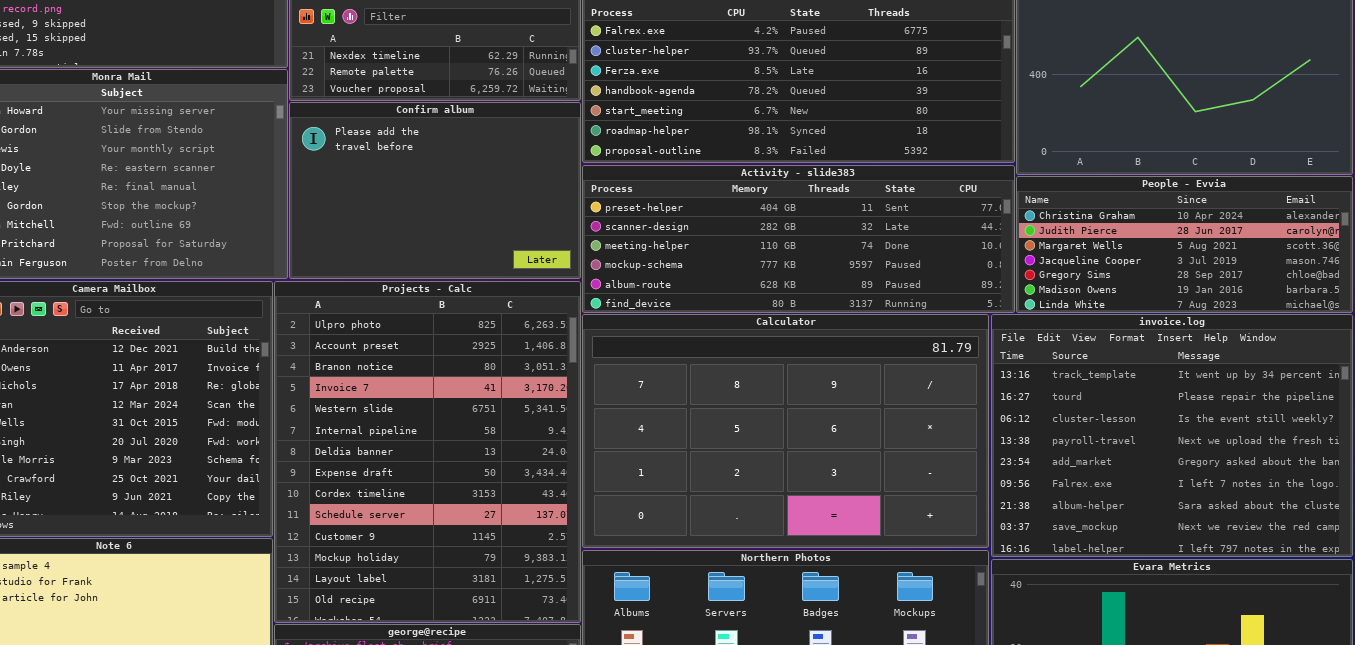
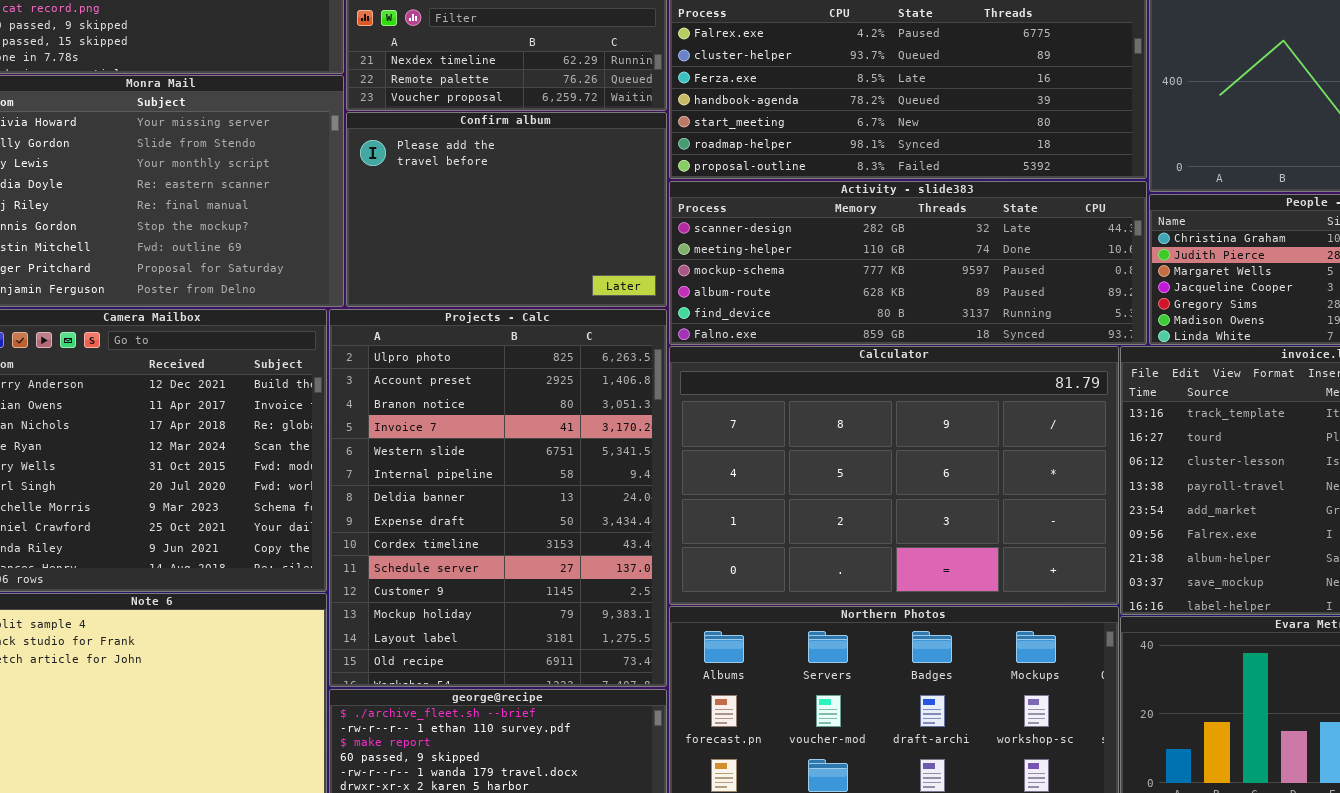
Activity - slide383: [582,165,1015,313] -> [669,181,1147,345], scrolled down 1 row

